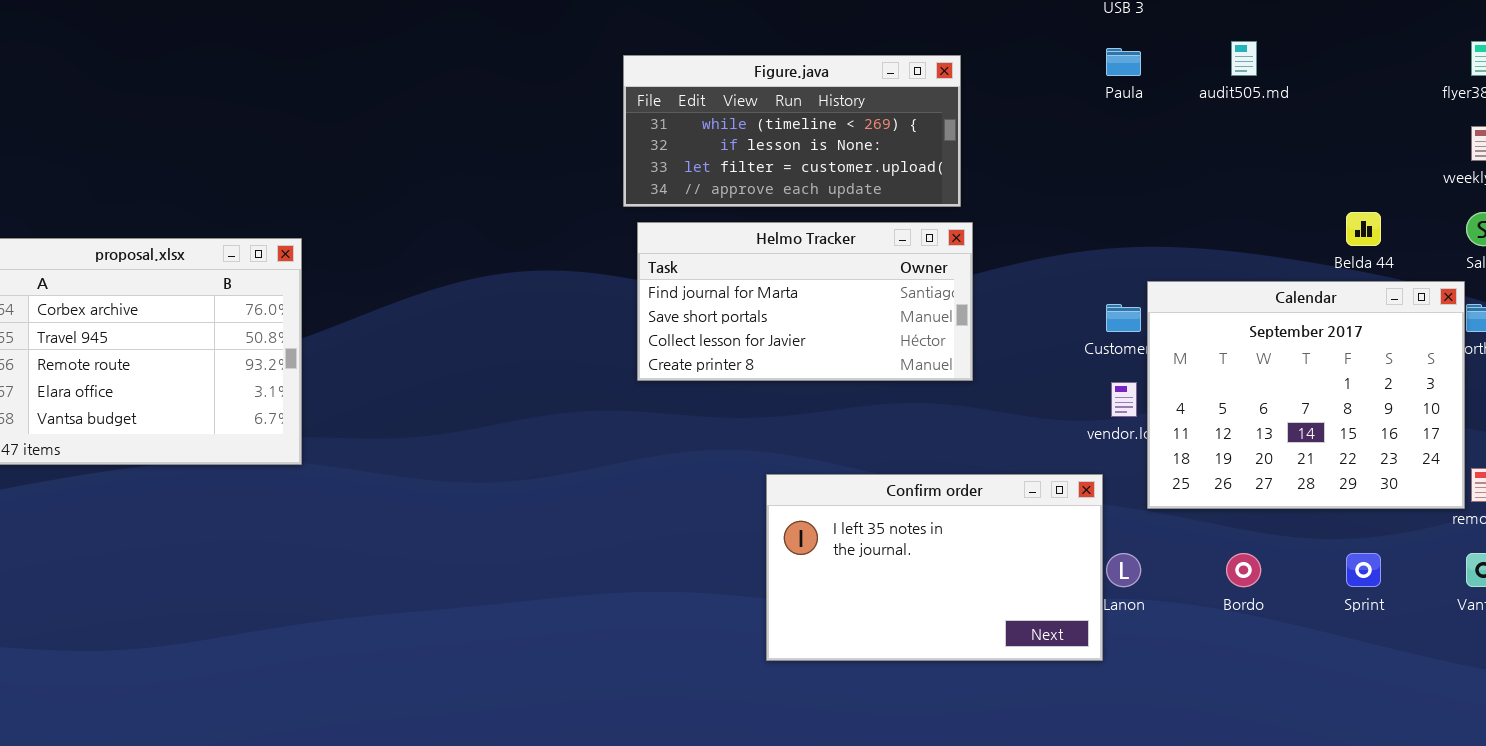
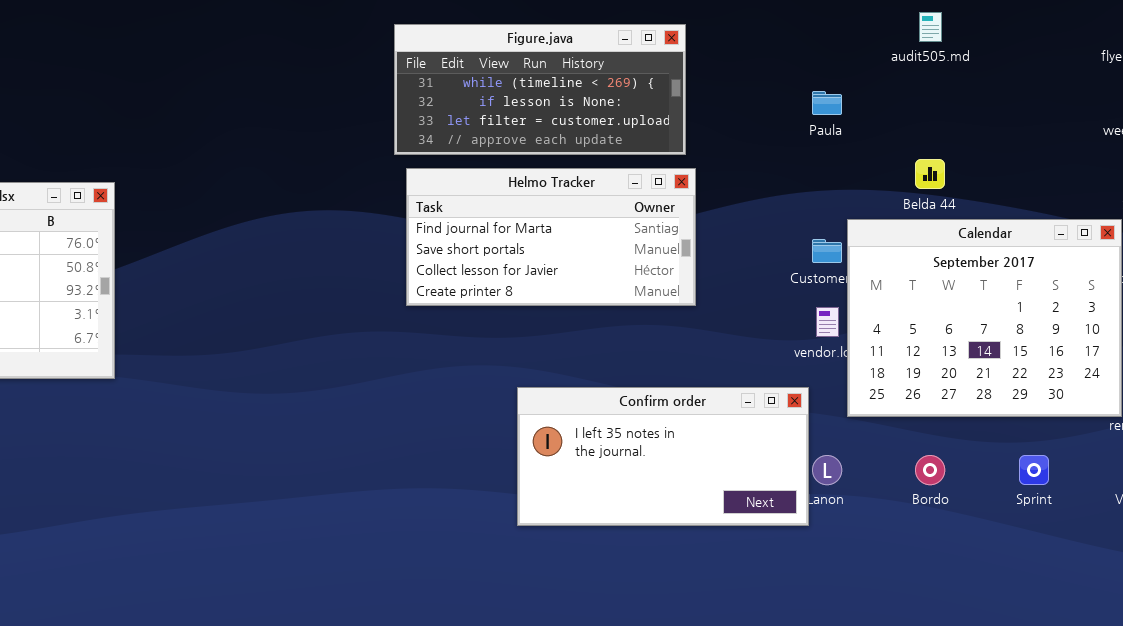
Paula: [1106,48,1141,76] -> [812,91,842,115], moved
Belda 44: [1346,212,1381,246] -> [915,159,945,189], moved
Confirm order: [766,474,1103,661] -> [517,387,809,526], resized

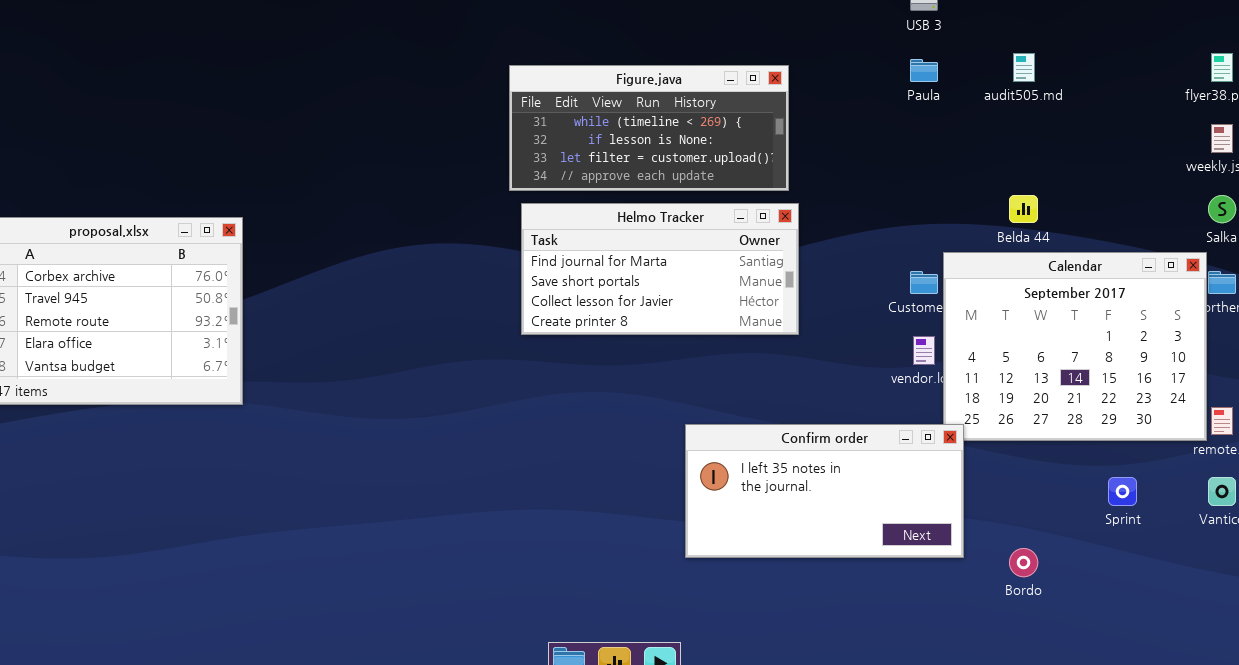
Paula: [812,91,842,115] -> [910,59,938,82], moved
Confirm order: [517,387,809,526] -> [685,424,964,558], moved
Bordo: [915,455,945,485] -> [1009,548,1038,577], moved

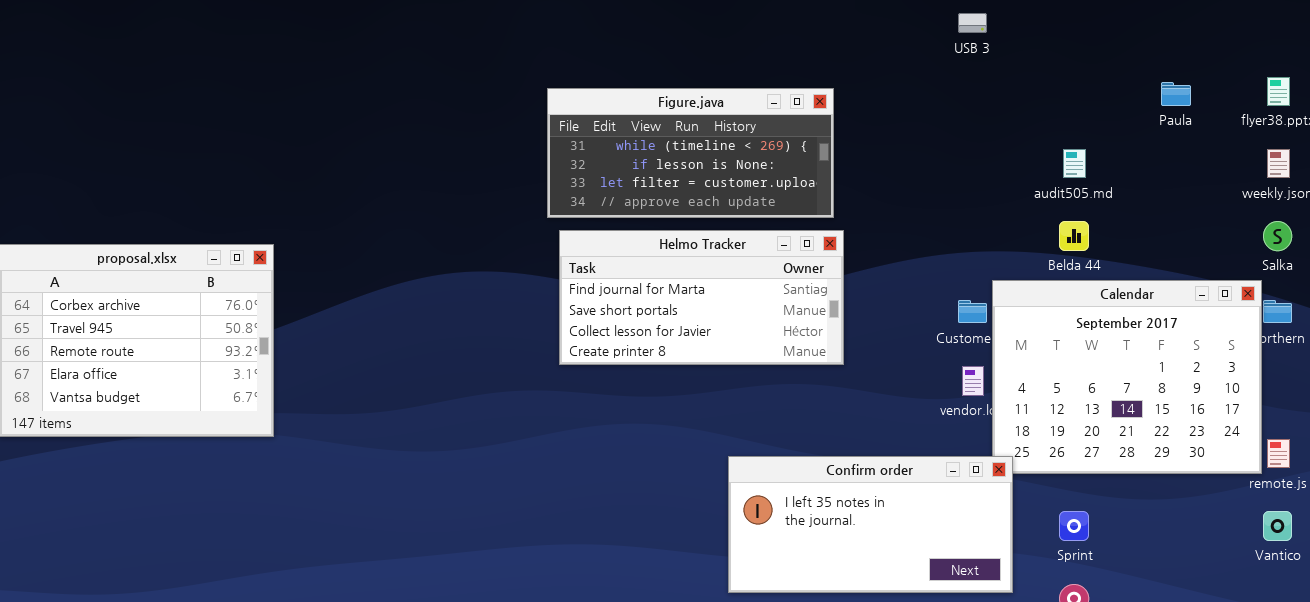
audit505.md: [1013,53,1035,82] -> [1063,149,1086,178], moved
Paula: [910,59,938,82] -> [1161,82,1191,106], moved
Sprint: [1108,477,1137,506] -> [1059,511,1089,541], moved

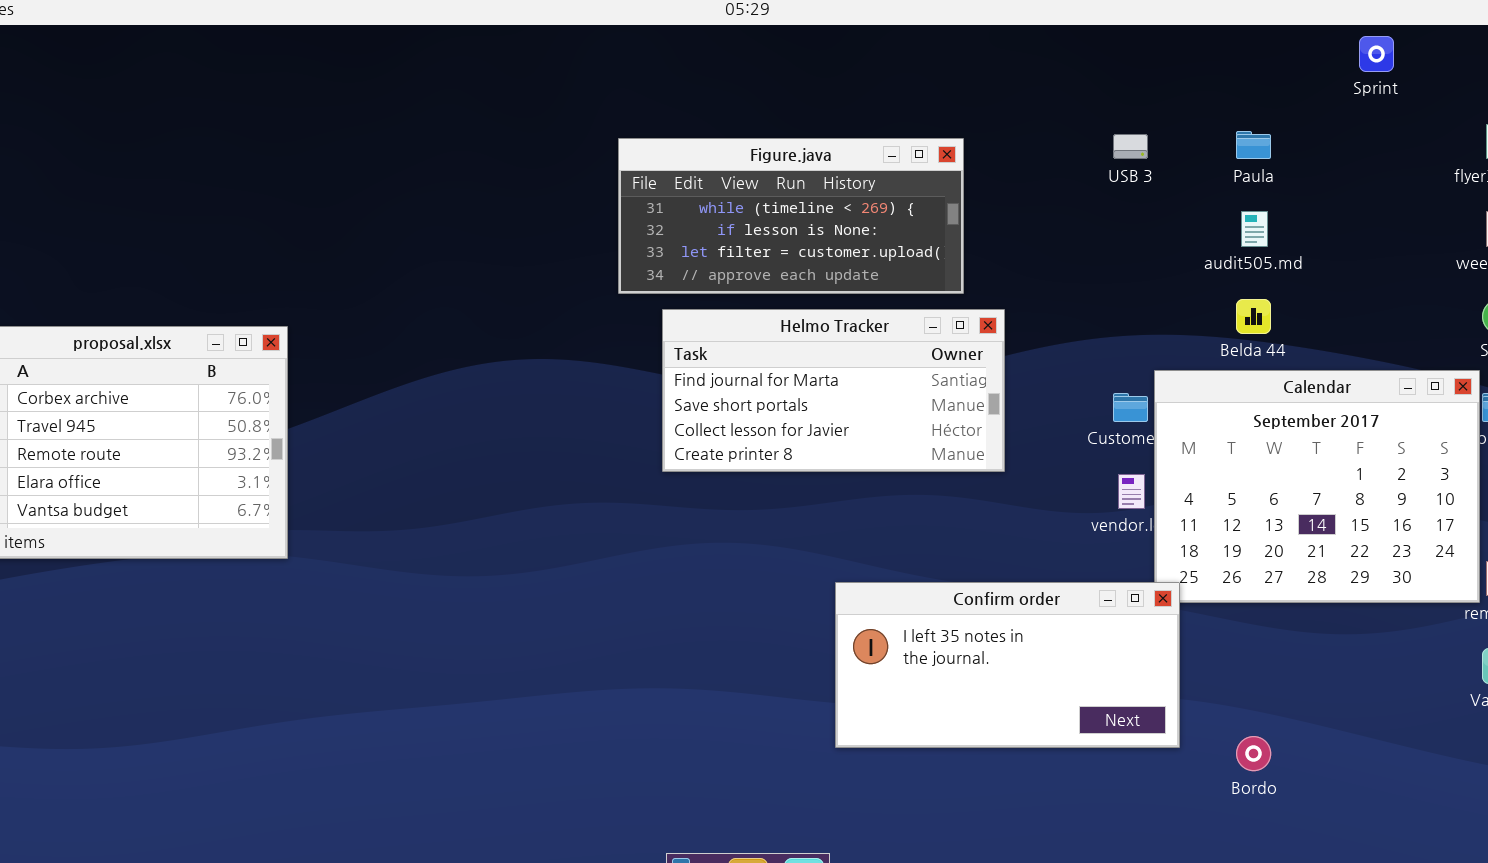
USB 3: [958,13,987,33] -> [1113,134,1148,159], moved
Paula: [1161,82,1191,106] -> [1236,131,1271,159], moved
Helmo Tracker: [559,230,844,365] -> [662,309,1005,472], moved
Sprint: [1059,511,1089,541] -> [1359,36,1394,72], moved

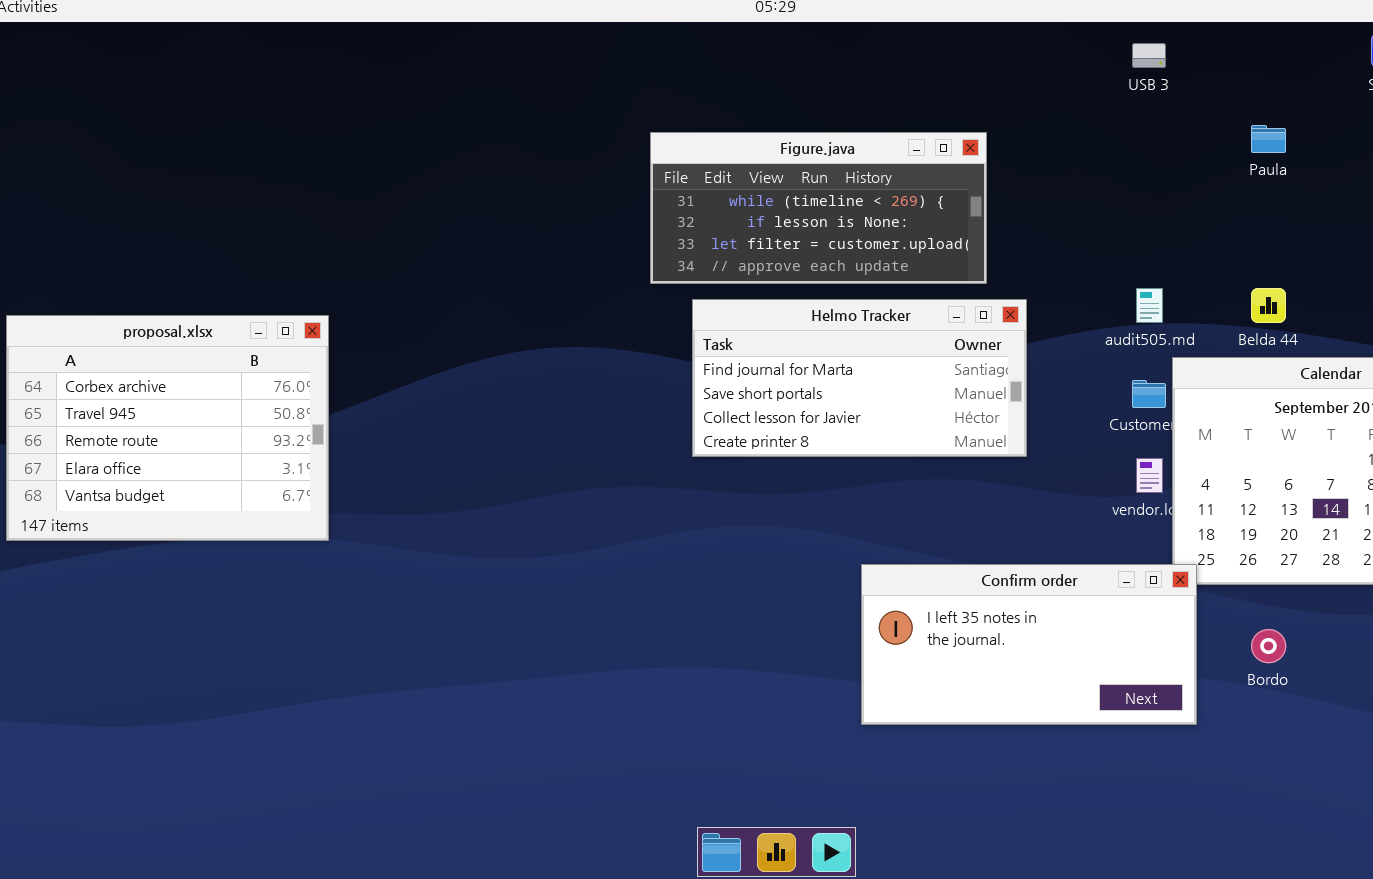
USB 3: [1113,134,1148,159] -> [1132,43,1166,68], moved
audit505.md: [1241,211,1268,247] -> [1136,288,1163,323], moved
Bordo: [1236,736,1271,771] -> [1251,629,1286,663], moved

